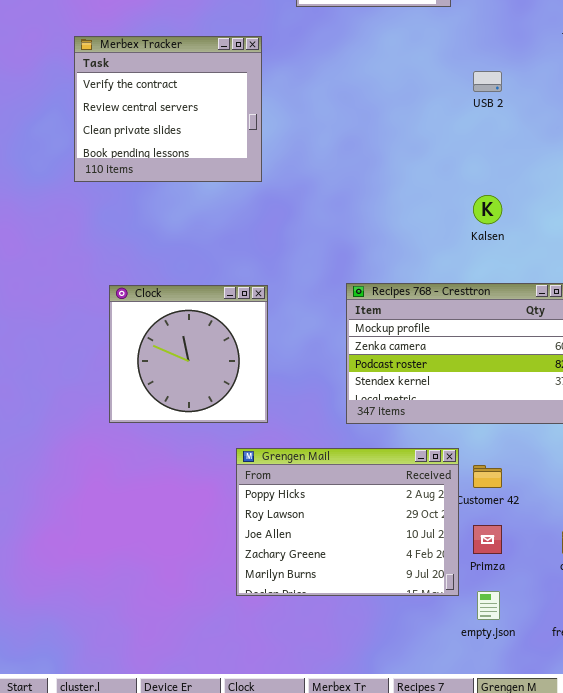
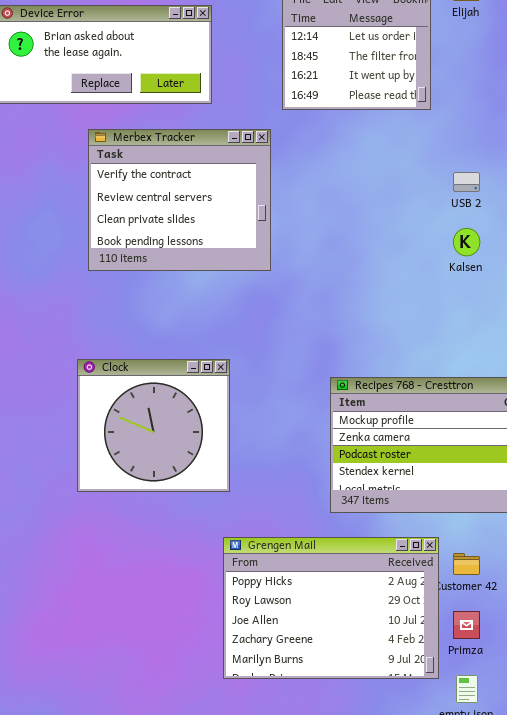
Merbex Tracker: [74,36,262,182] -> [88,129,271,271], moved
Kalsen: [473,195,502,224] -> [453,228,480,256], moved
Clock: [109,285,268,423] -> [77,359,230,492], moved

